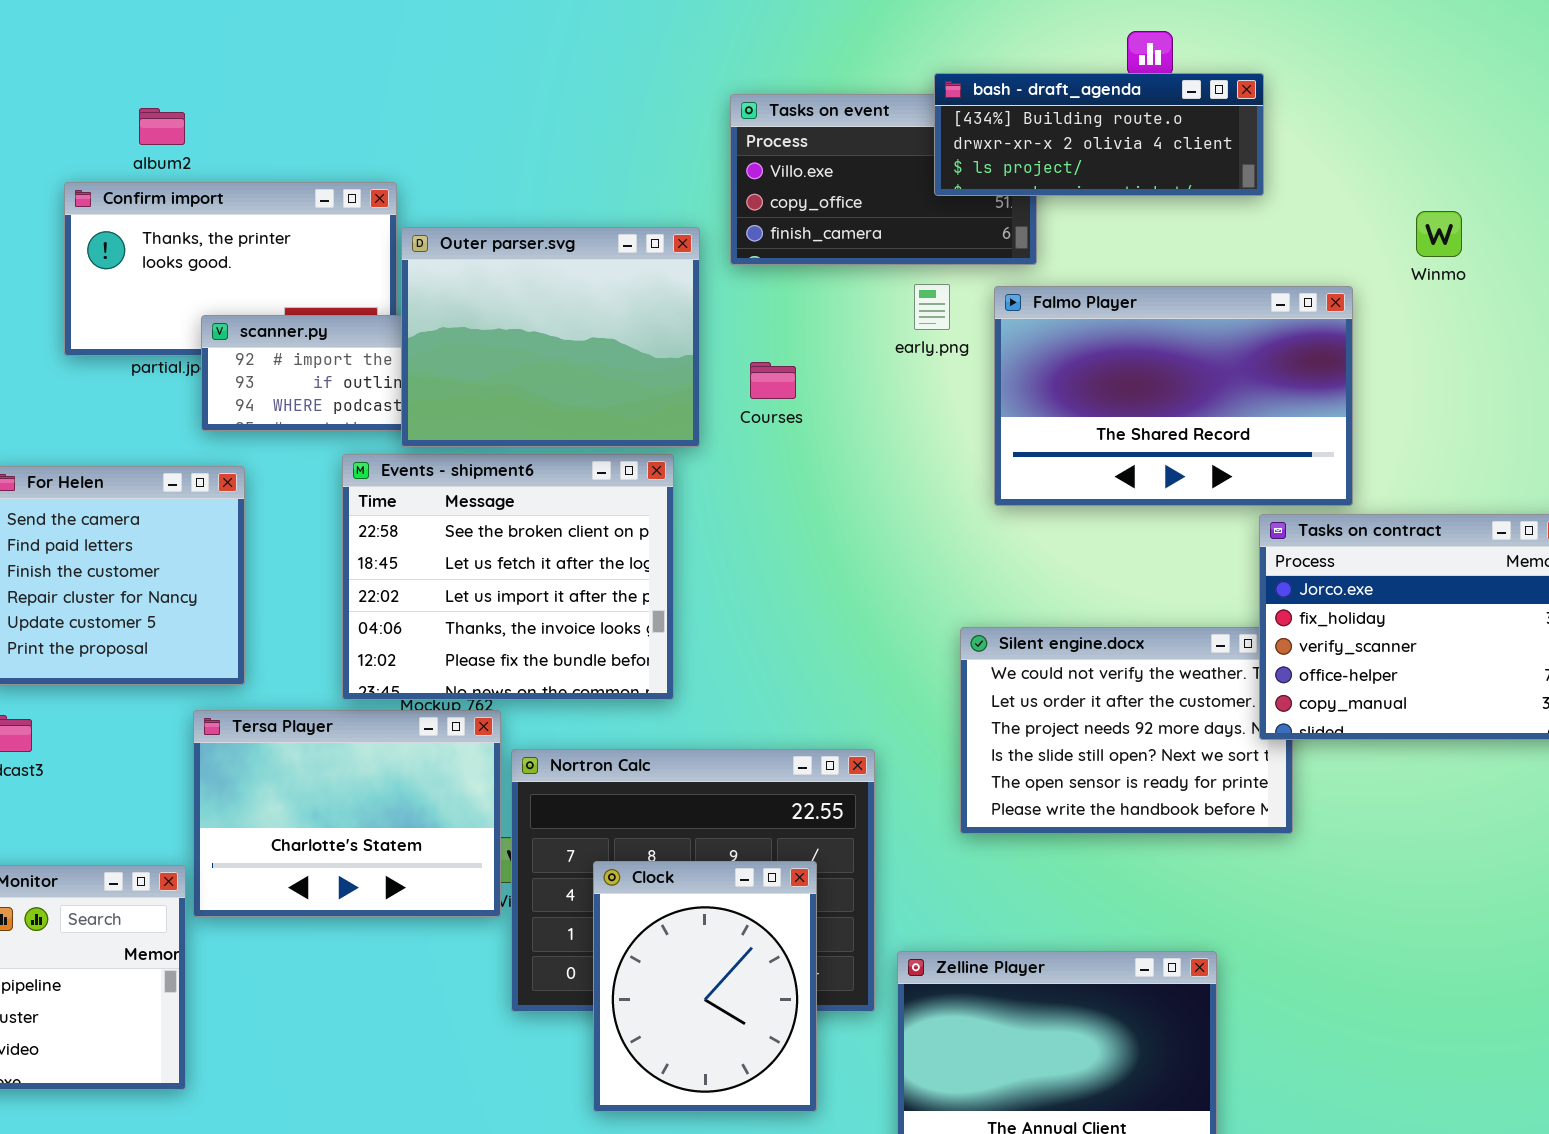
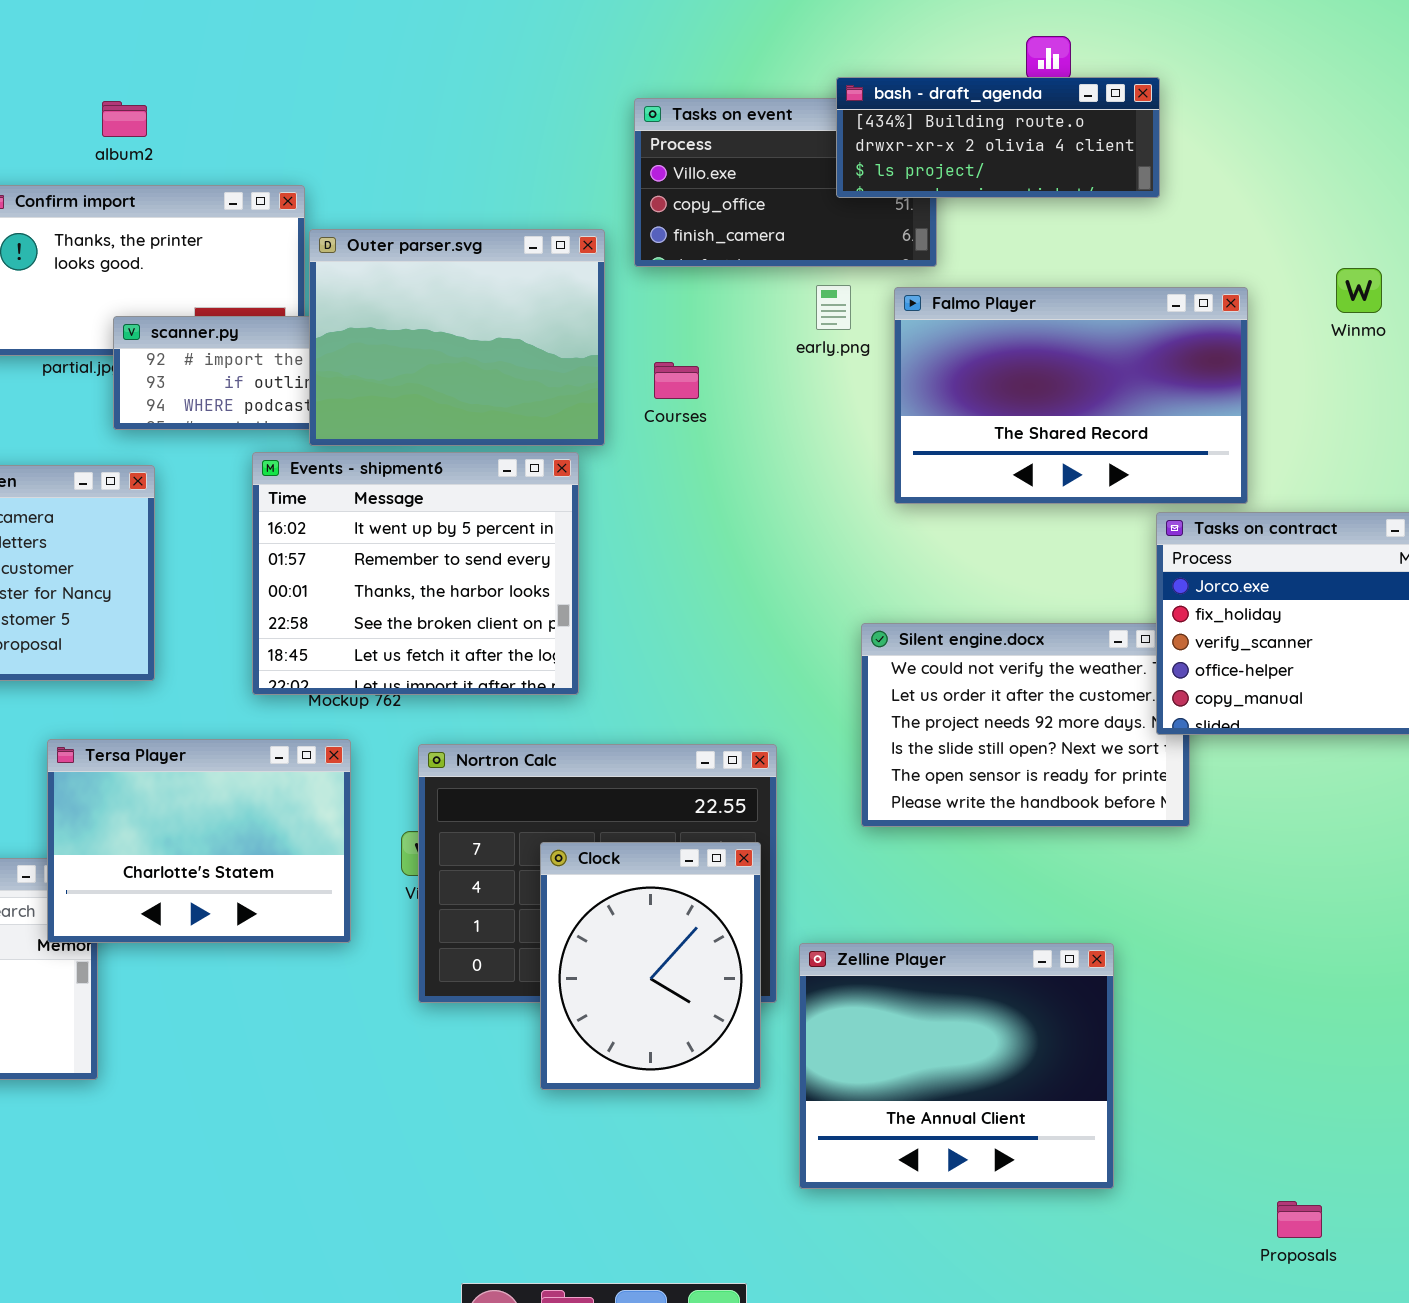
album2: [139,108,185,145] -> [102,101,147,137], moved
Winmo: [1416,211,1462,257] -> [1336,268,1382,313], moved
Events - shipment6: [342,454,674,700] -> [252,452,579,695], scrolled up 3 rows
Tersa Player: [193,710,501,917] -> [47,739,351,943], moved
Clock: [593,861,817,1112] -> [540,842,761,1090], moved

